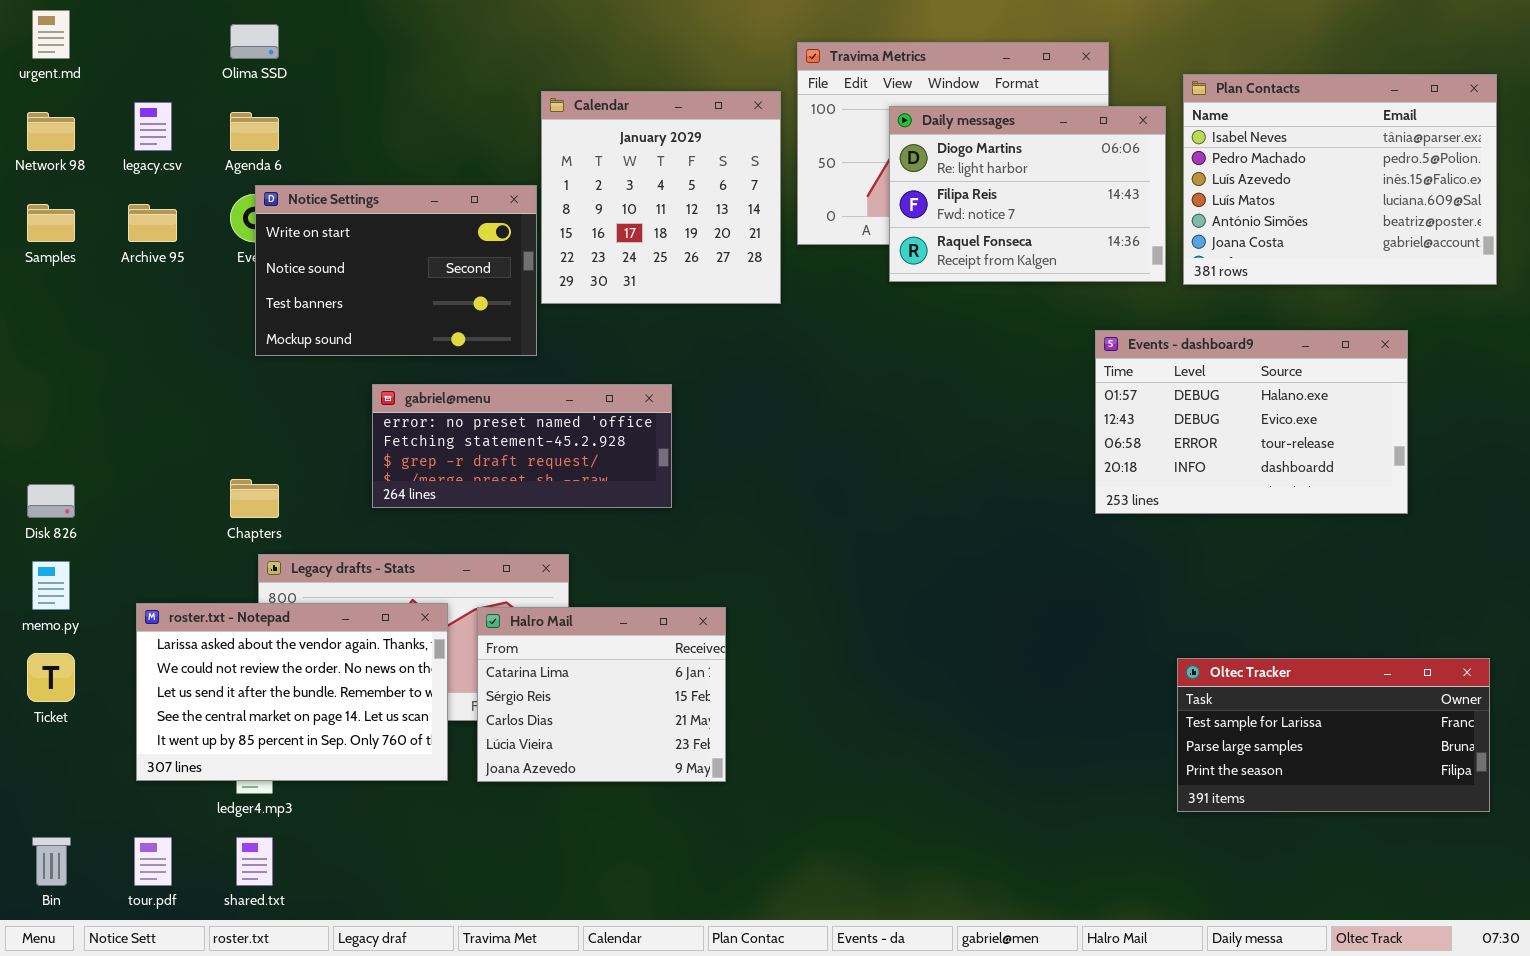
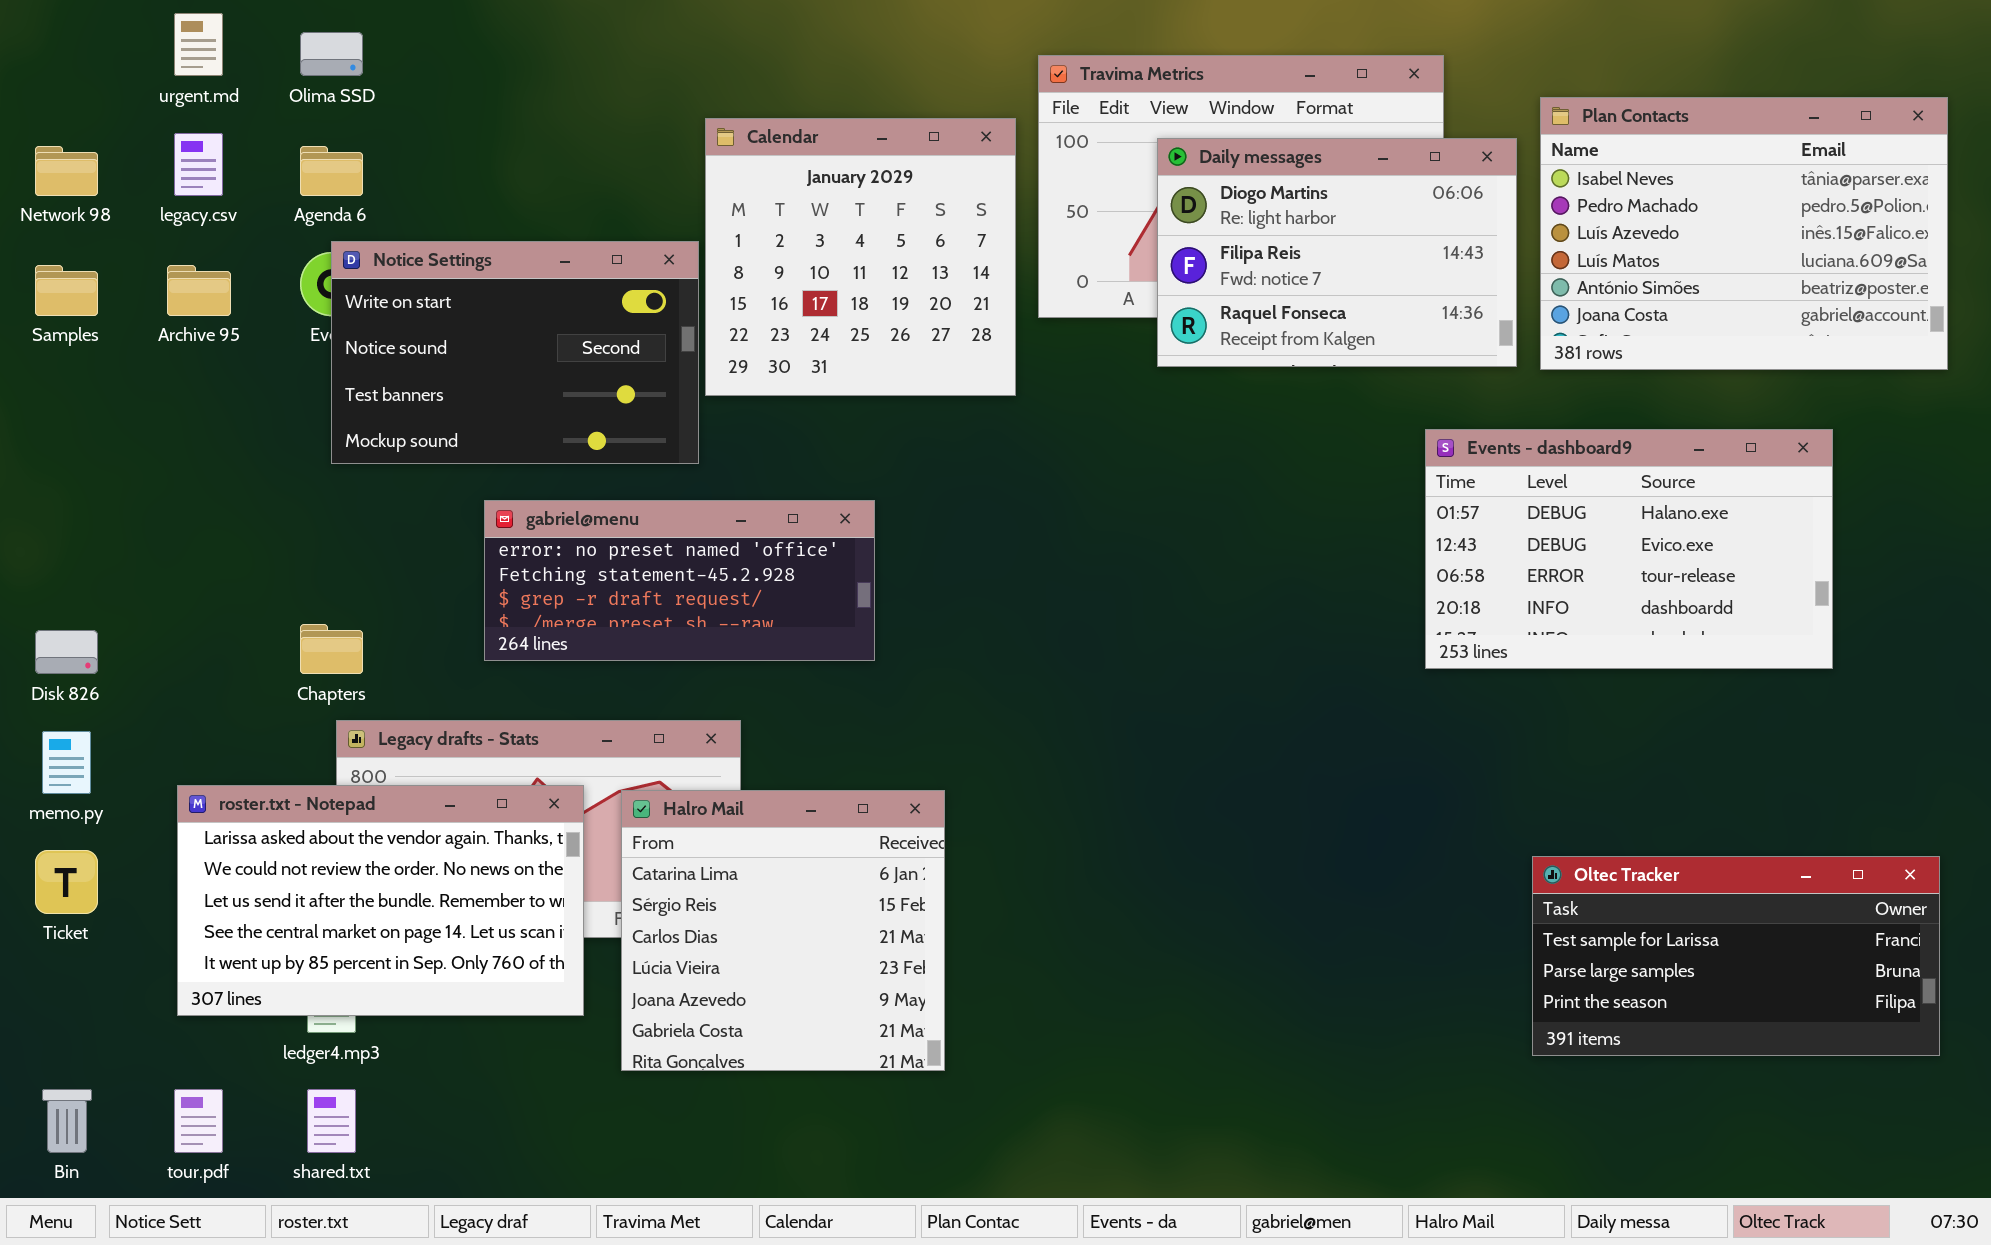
urgent.md: [32,10,70,59] -> [174,13,223,76], moved
Halro Mail: [477,607,726,782] -> [621,790,945,1071], resized

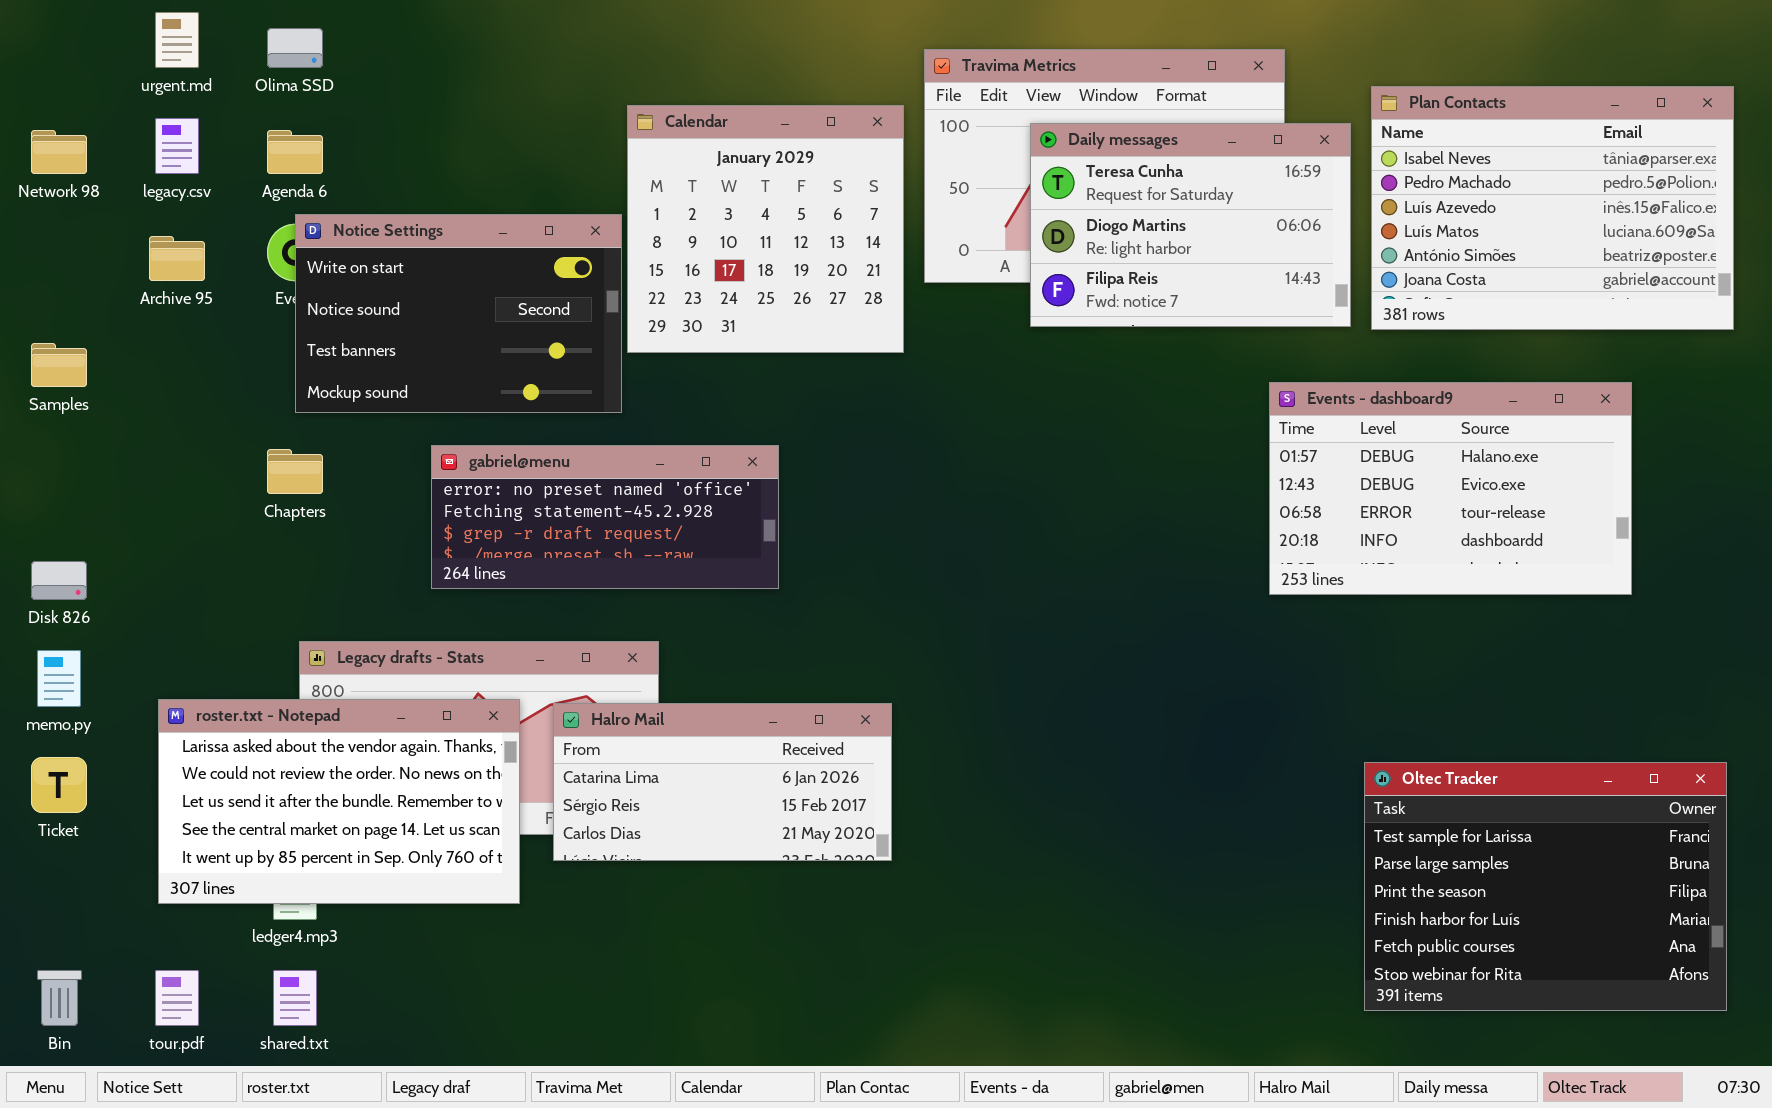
Daily messages: [1157,138,1517,367] -> [1030,123,1351,327], scrolled up 1 row
Samples: [35,265,98,316] -> [31,343,87,387], moved
Chapters: [300,624,363,674] -> [267,449,323,494], moved
Halro Mail: [621,790,945,1071] -> [553,703,892,861], resized
Oltec Tracker: [1532,856,1940,1056] -> [1364,762,1727,1011], resized

